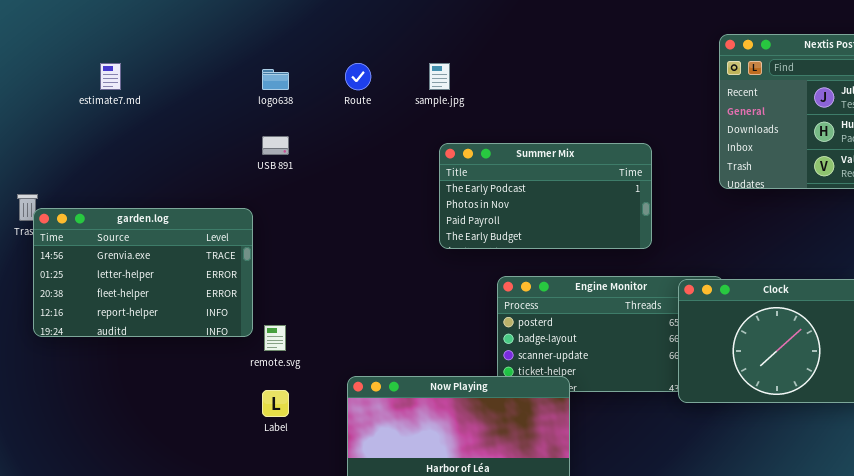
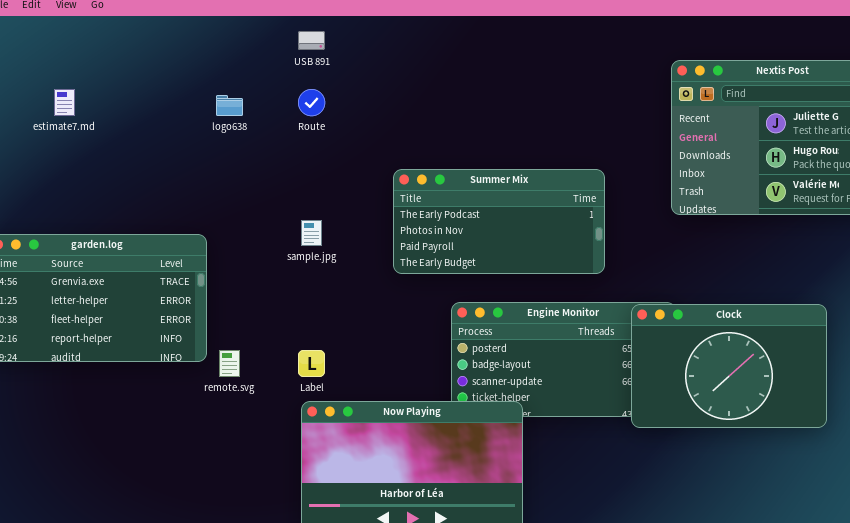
sample.jpg: [429,63,450,90] -> [301,220,322,246], moved
USB 891: [262,136,289,155] -> [298,31,325,50], moved
Label: [262,390,289,417] -> [298,350,325,377], moved

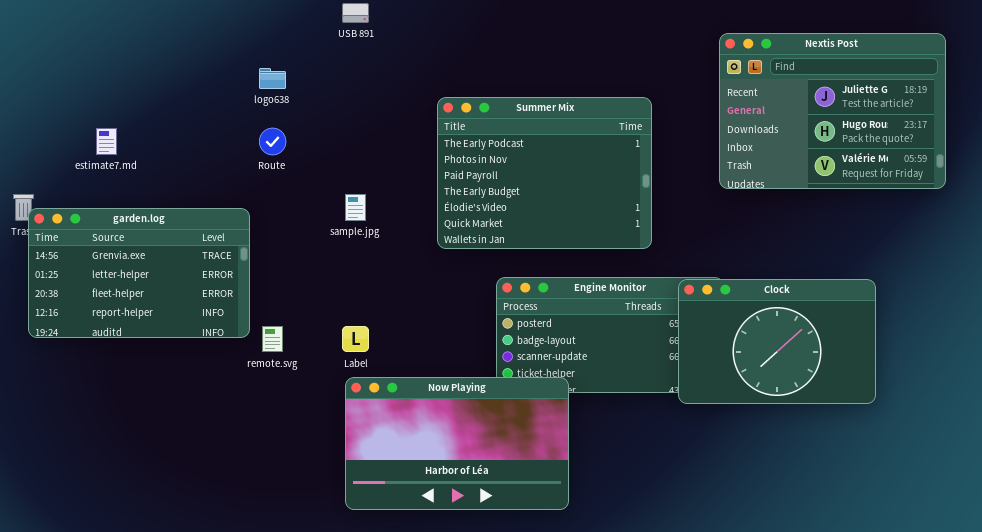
estimate7.md: [54,89,75,116] -> [96,128,117,155], moved
Route: [298,89,325,116] -> [259,128,286,155], moved
Summer Mix: [393,169,605,274] -> [437,97,652,249], resized

